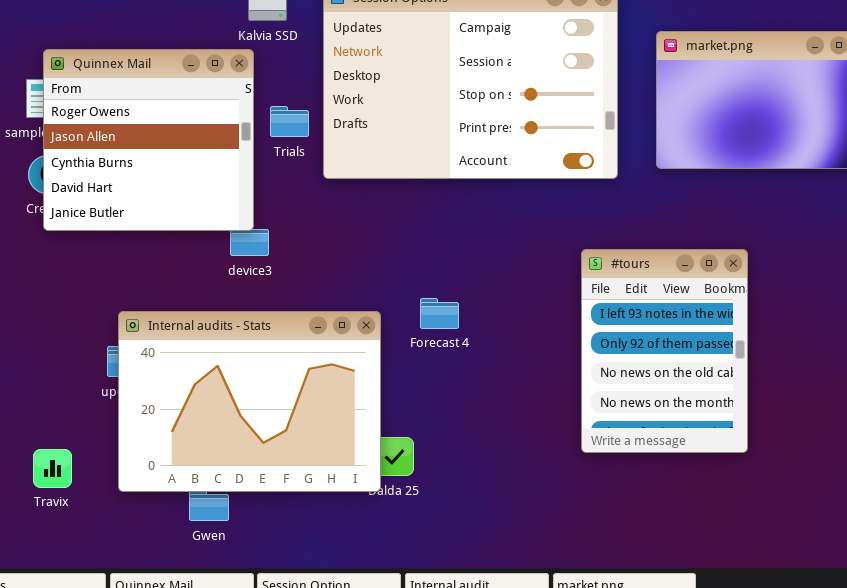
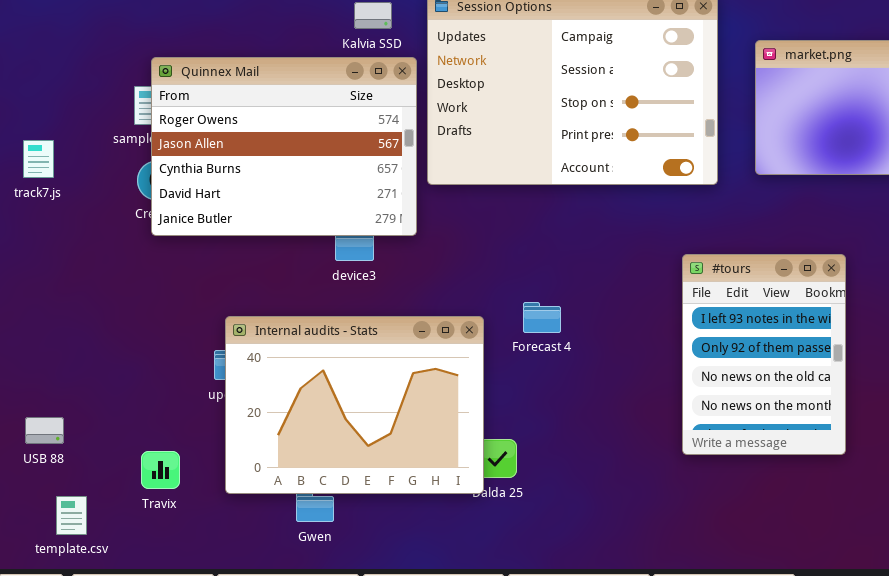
Quinnex Mail: [43,49,254,231] -> [151,57,417,236], resized

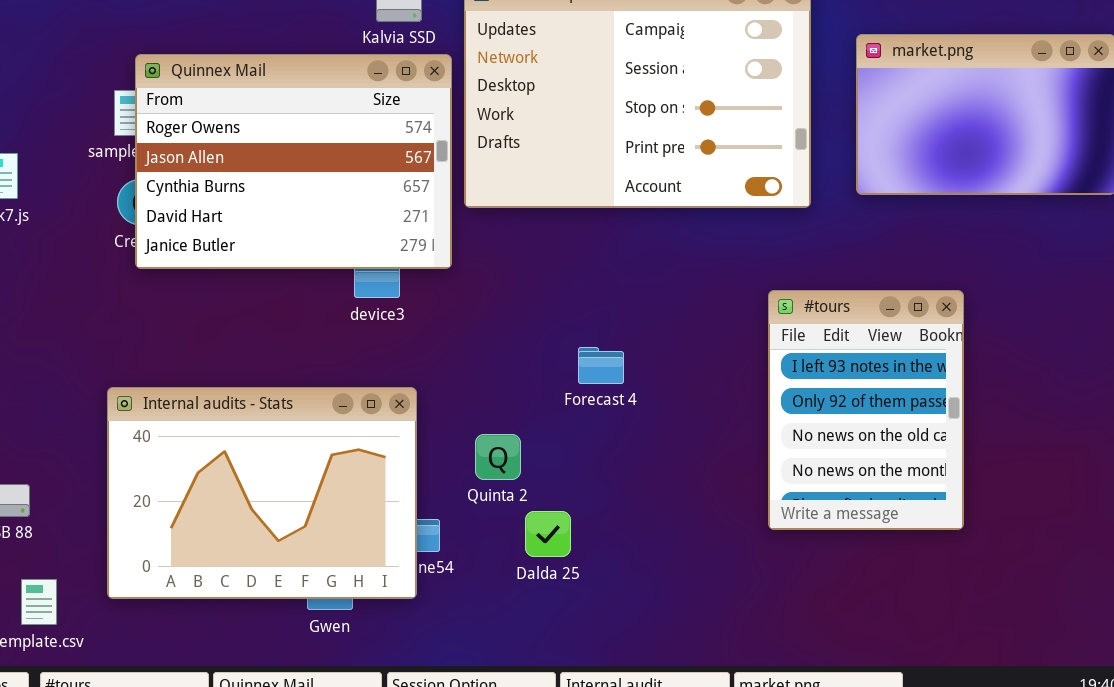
Internal audits - Stats: [225,316,484,494] -> [107,387,417,599], moved

